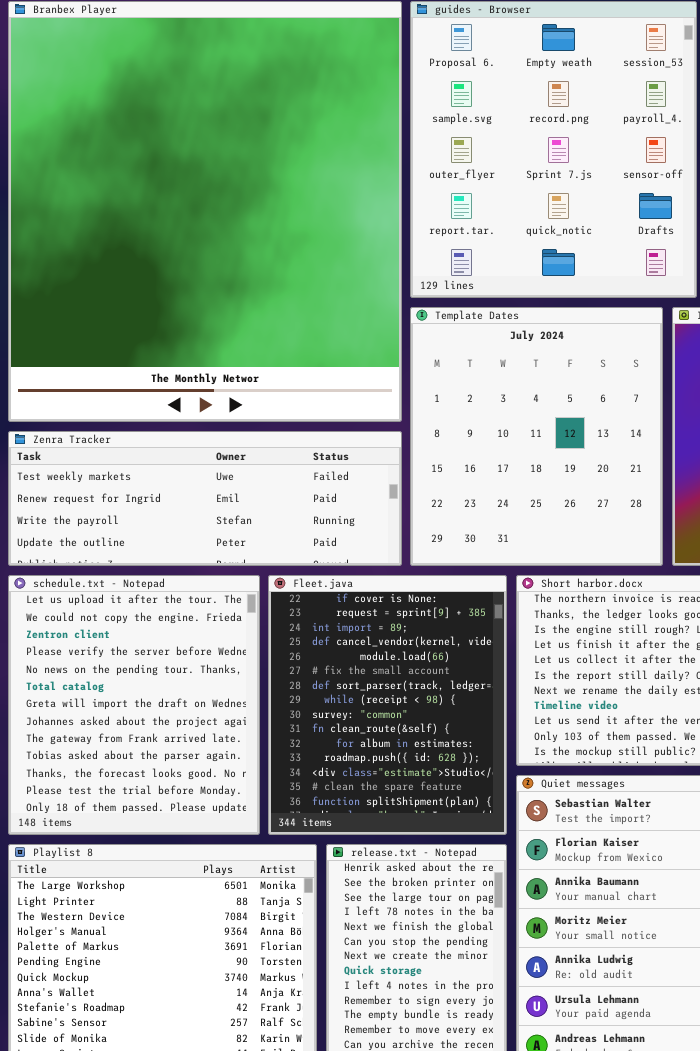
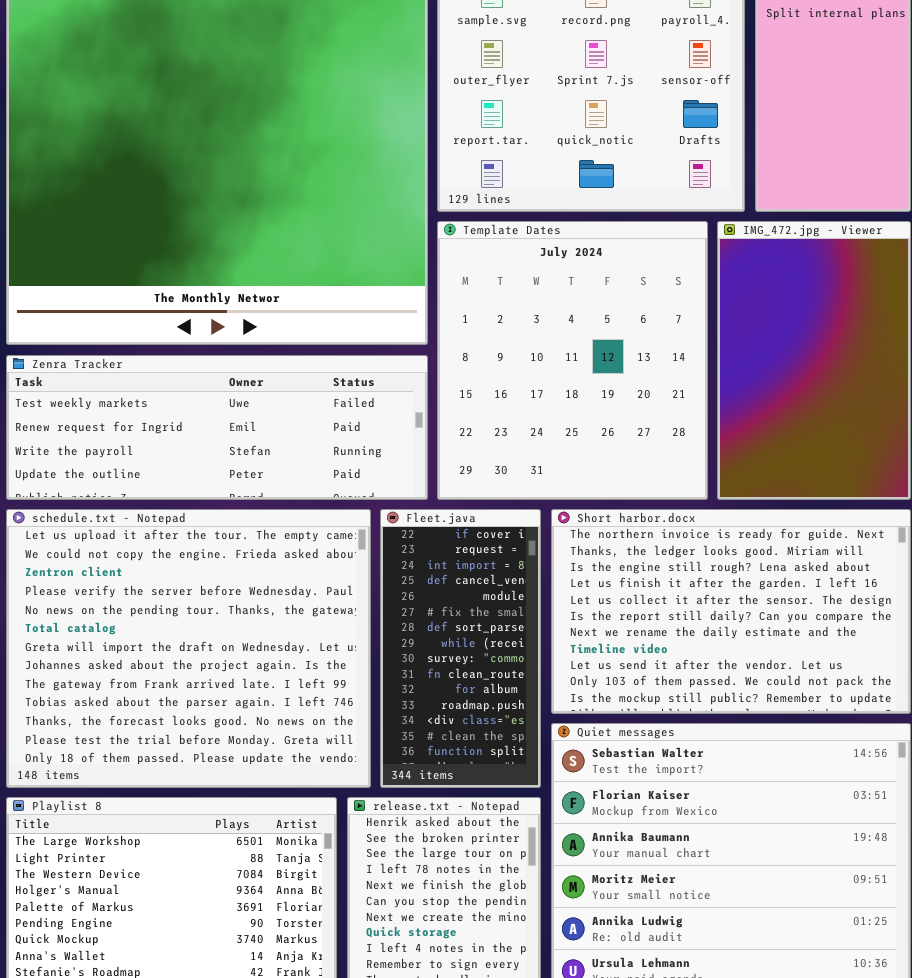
schedule.txt - Notepad: [8,575,260,835] -> [6,509,371,788], resized
Fleet.java: [268,575,507,835] -> [380,509,541,788], resized

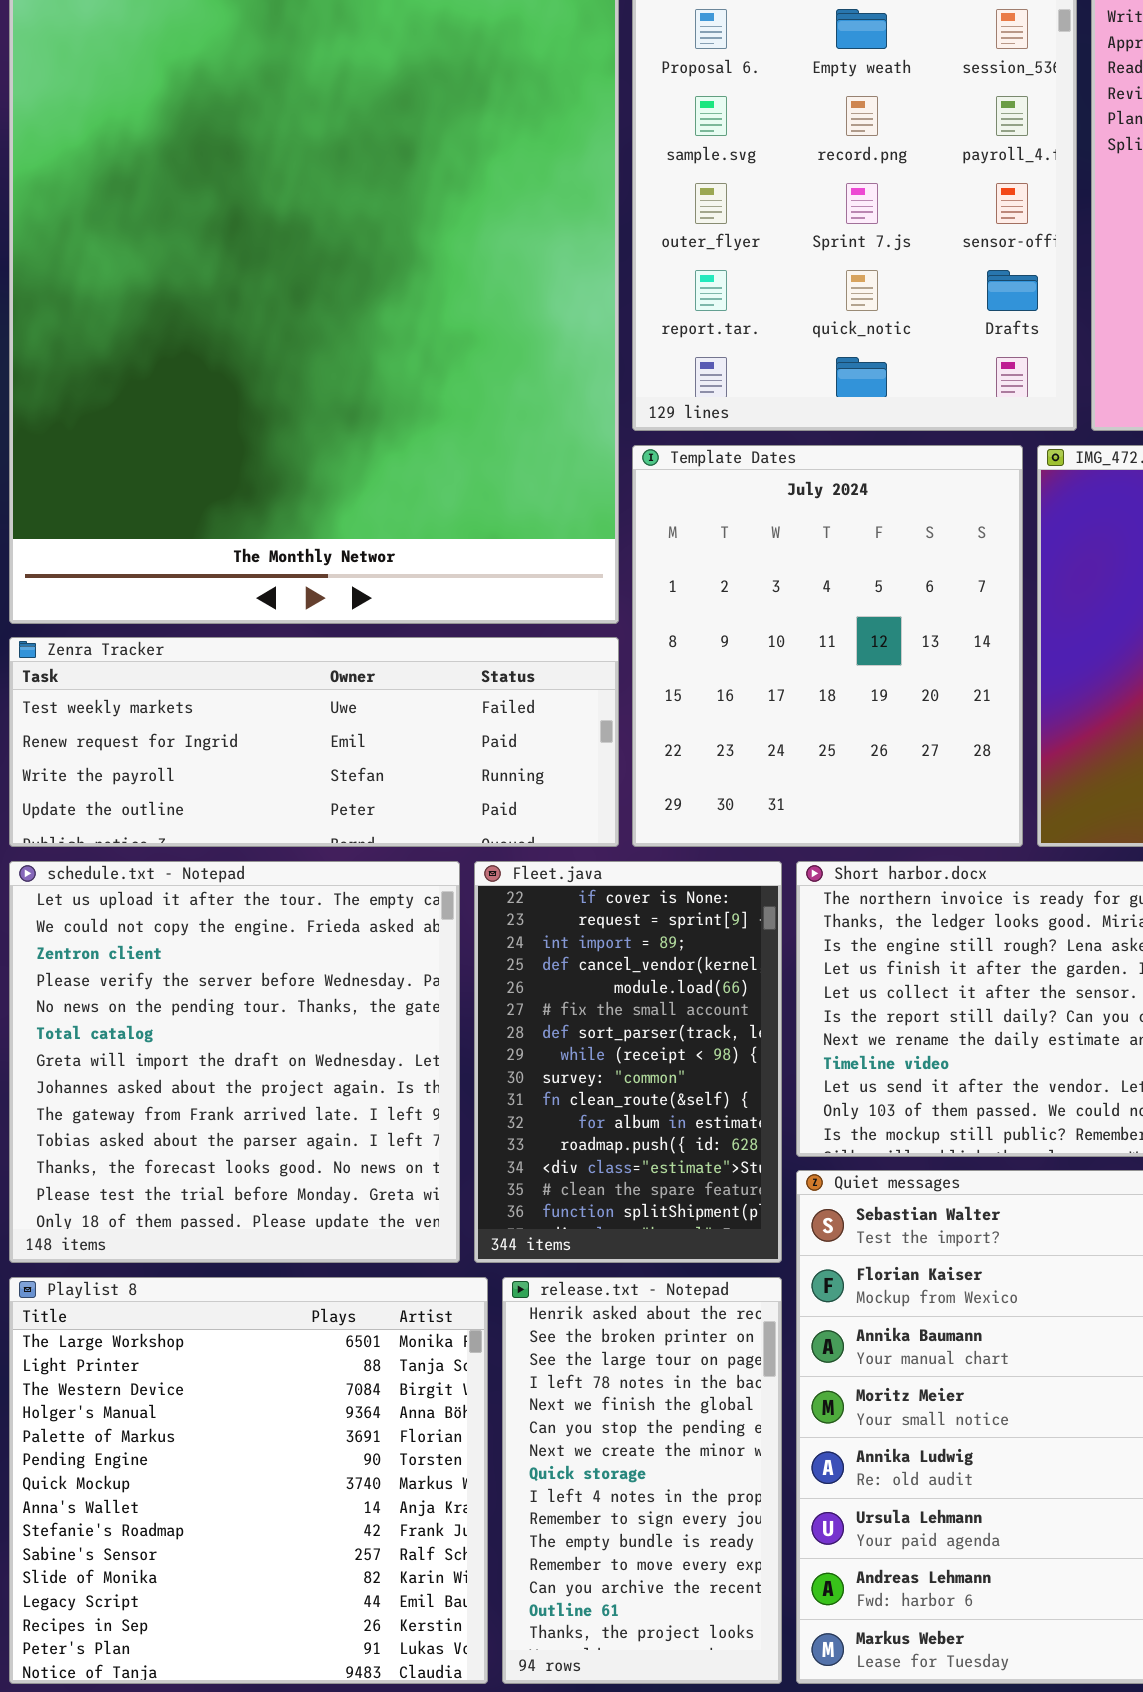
schedule.txt - Notepad: [6,509,371,788] -> [9,861,460,1263], resized
Fleet.java: [380,509,541,788] -> [474,861,782,1263], resized

